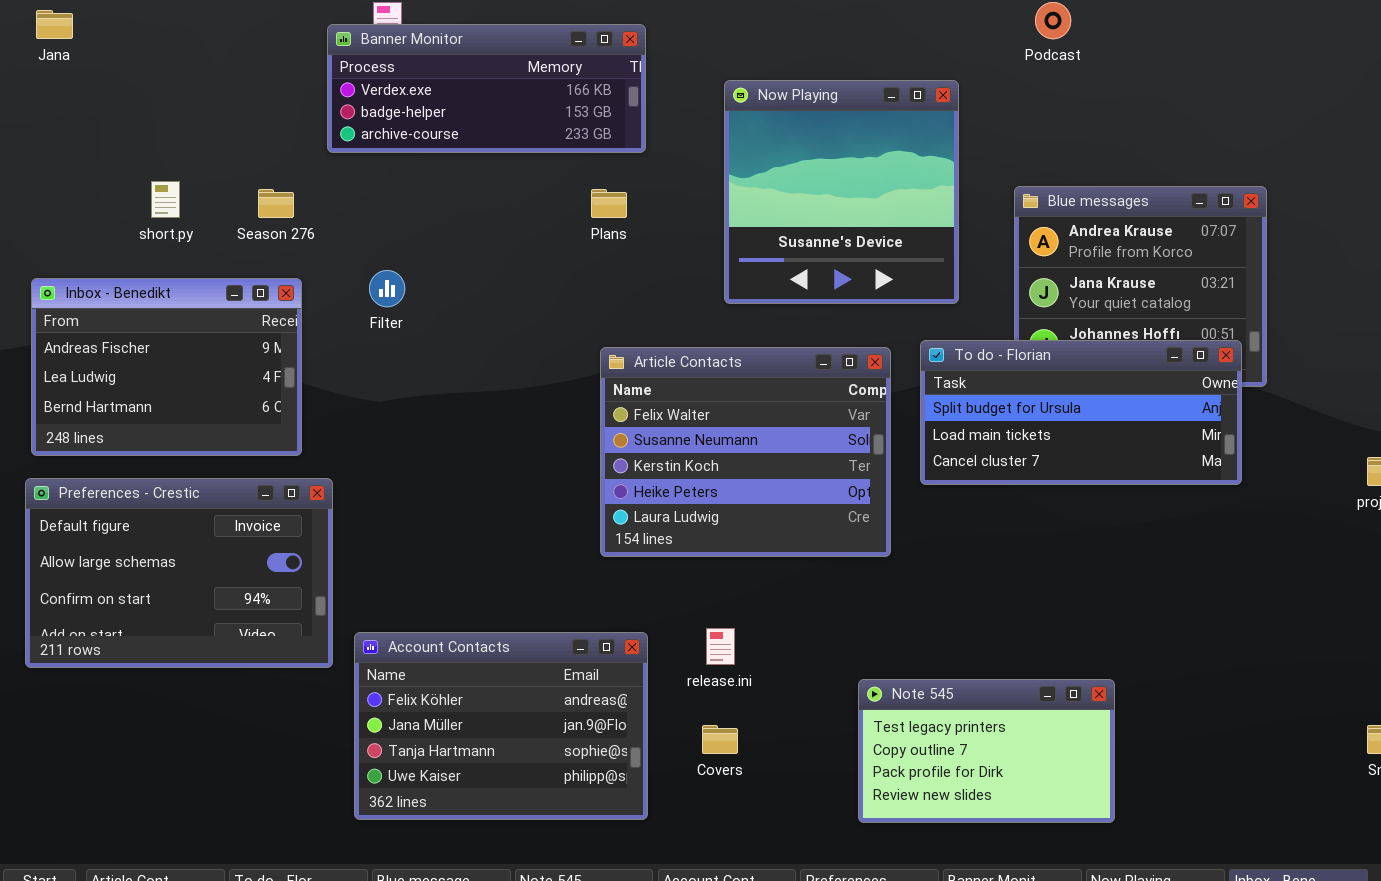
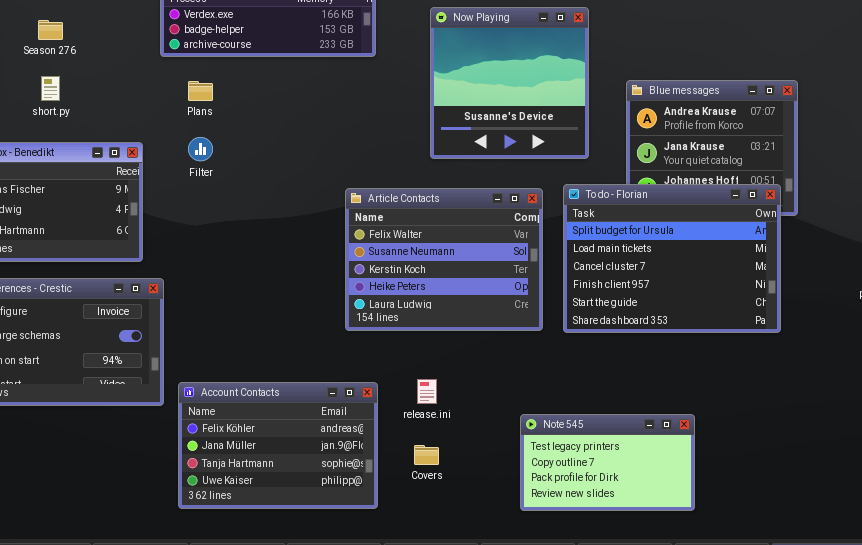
Season 276: [258,189,294,218] -> [38,20,63,40], moved
Plans: [591,189,627,218] -> [188,81,213,101], moved
To do - Florian: [920,340,1242,485] -> [563,184,781,333], resized

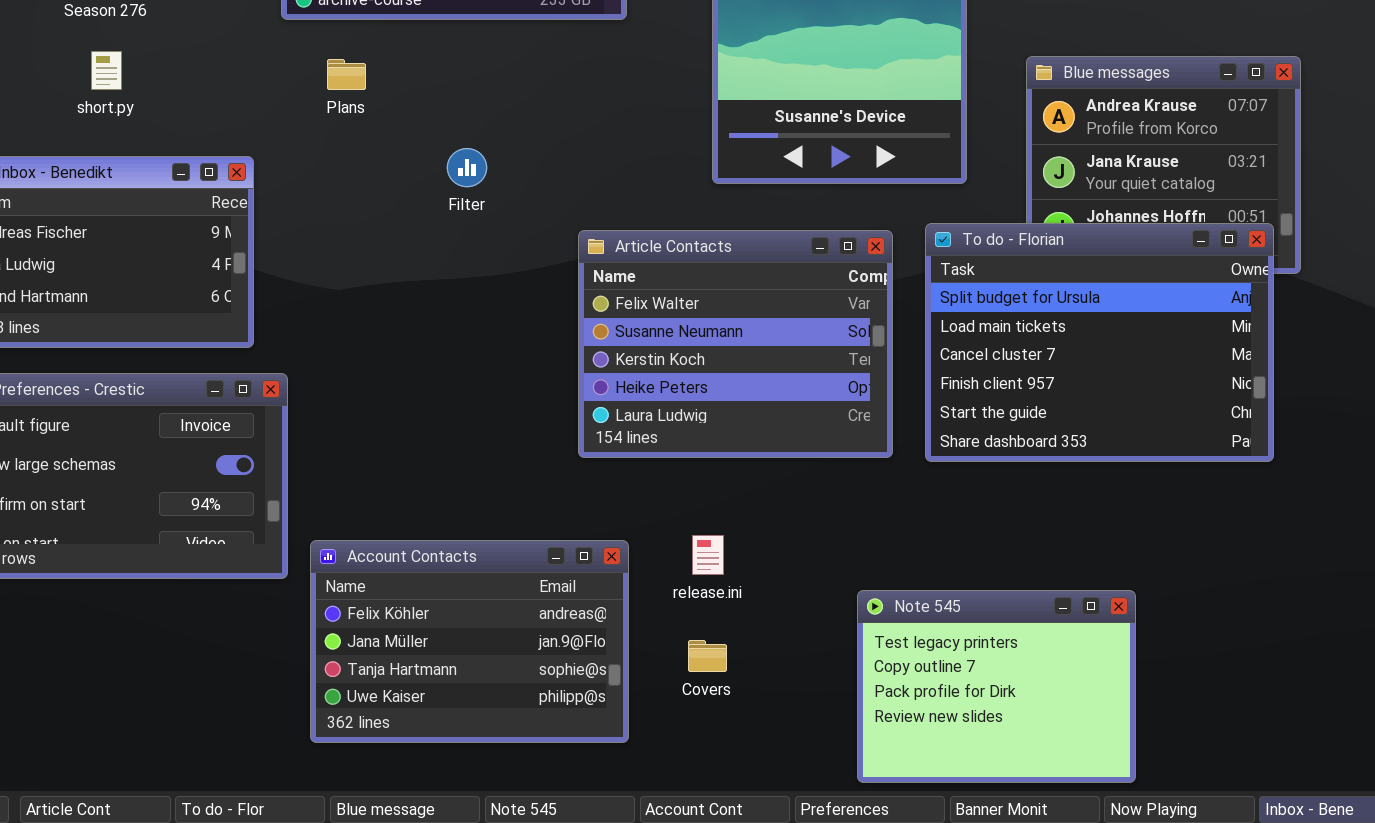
Filter: [188,137,213,161] -> [447,148,487,187], moved
Note 545: [520,414,695,511] -> [857,590,1136,783], resized

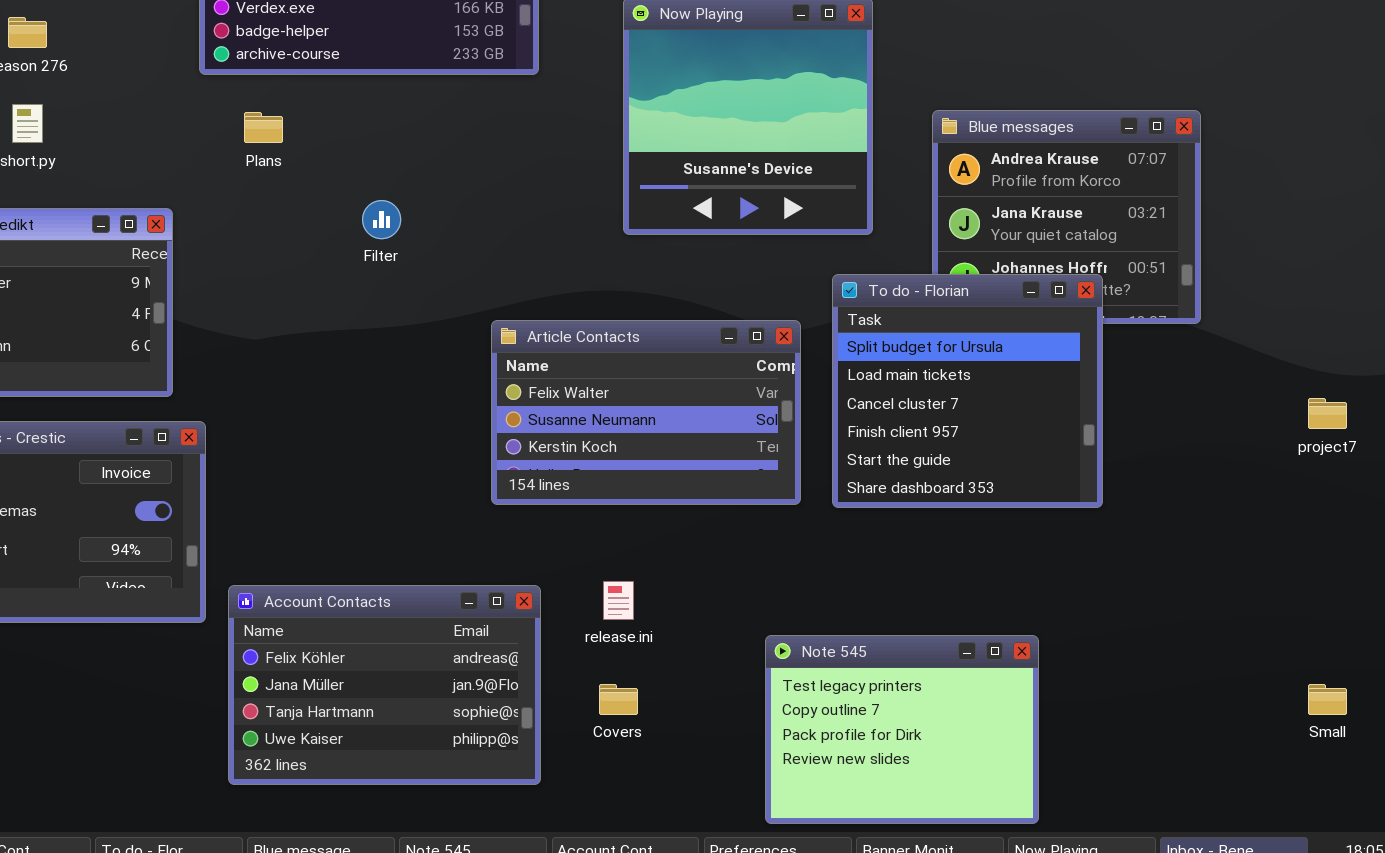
To do - Florian: [925,223,1274,462] -> [832,274,1103,508], resized
Article Contacts: [578,230,893,458] -> [491,320,801,505], resized

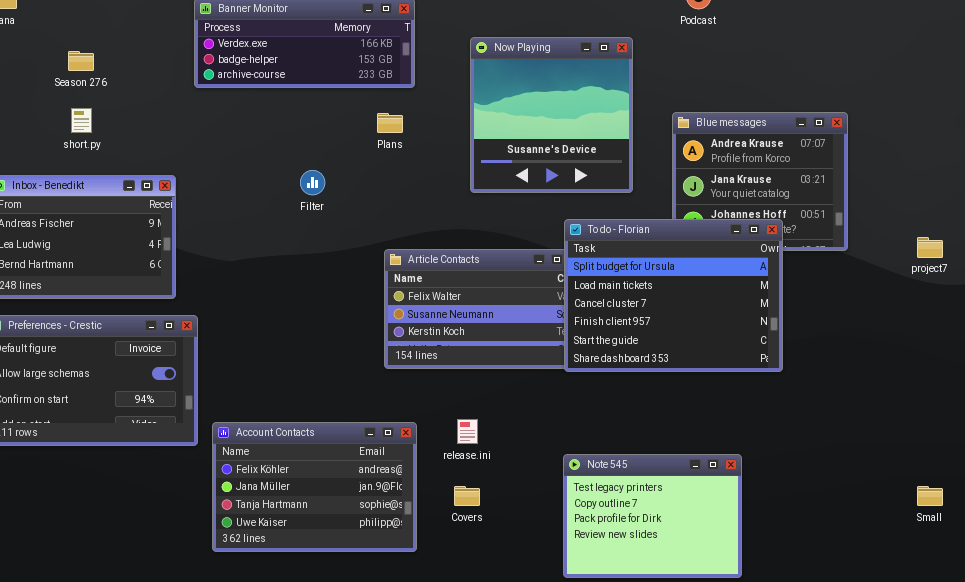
Plans: [244,112,283,143] -> [377,113,403,133], moved
To do - Florian: [832,274,1103,508] -> [564,219,783,372], resized
project7: [1308,398,1347,429] -> [917,237,943,258], moved

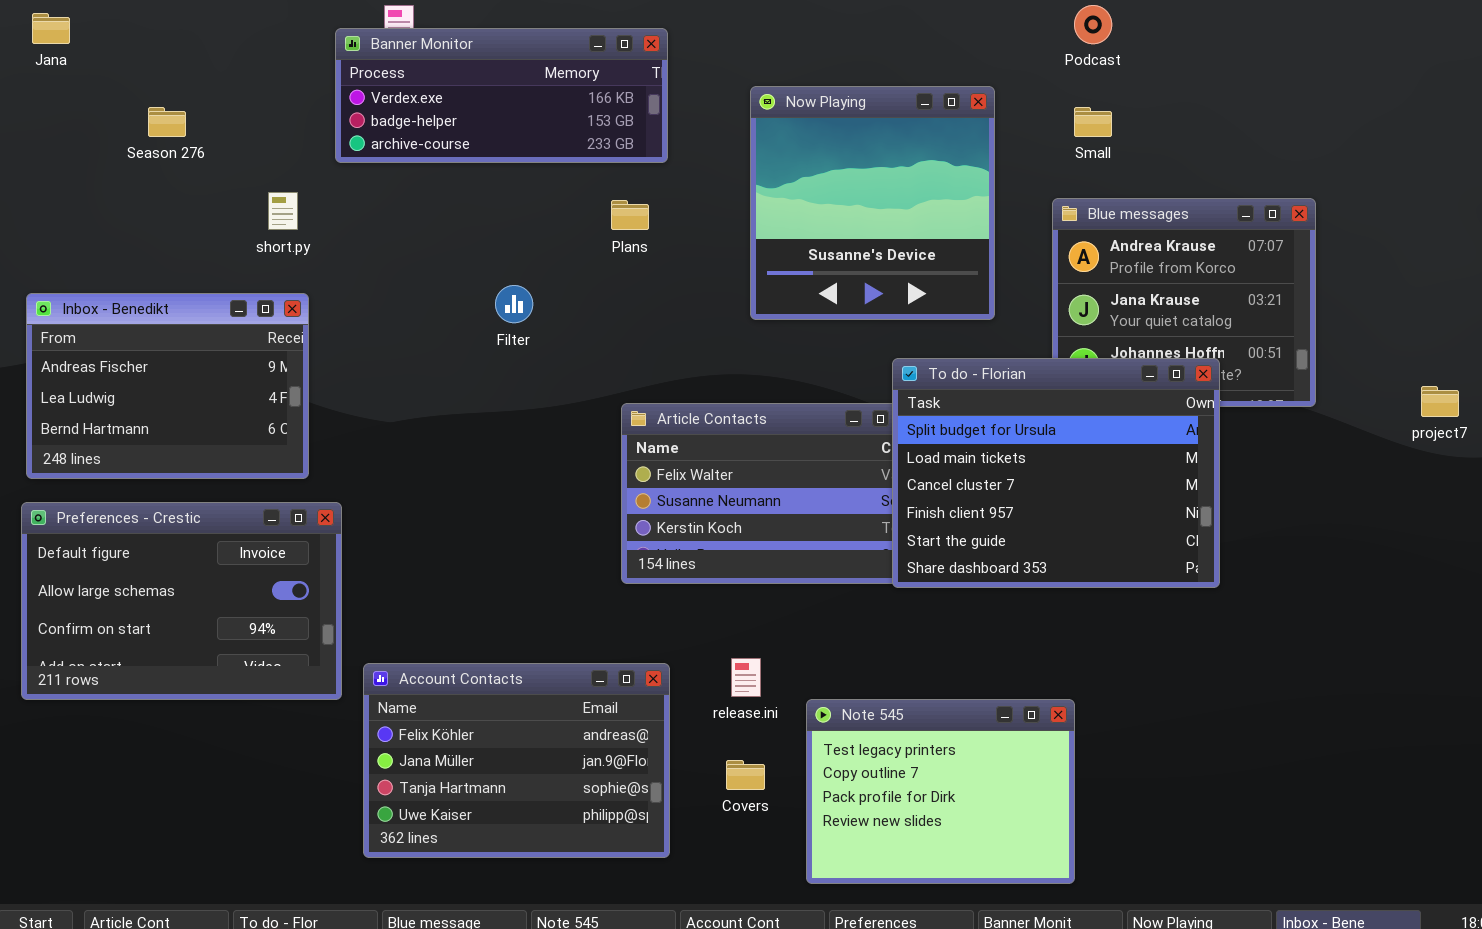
short.py: [71,108,92,133] -> [268,192,298,230], moved
Note 545: [563,454,742,578] -> [806,699,1075,884], moved
Small: [917,486,943,506] -> [1074,107,1112,137], moved

